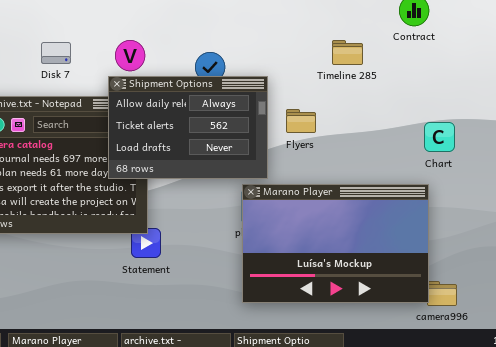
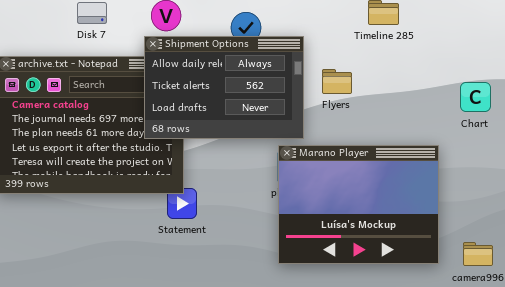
Marano Player: [242,184,429,303] -> [278,145,439,264], resized

